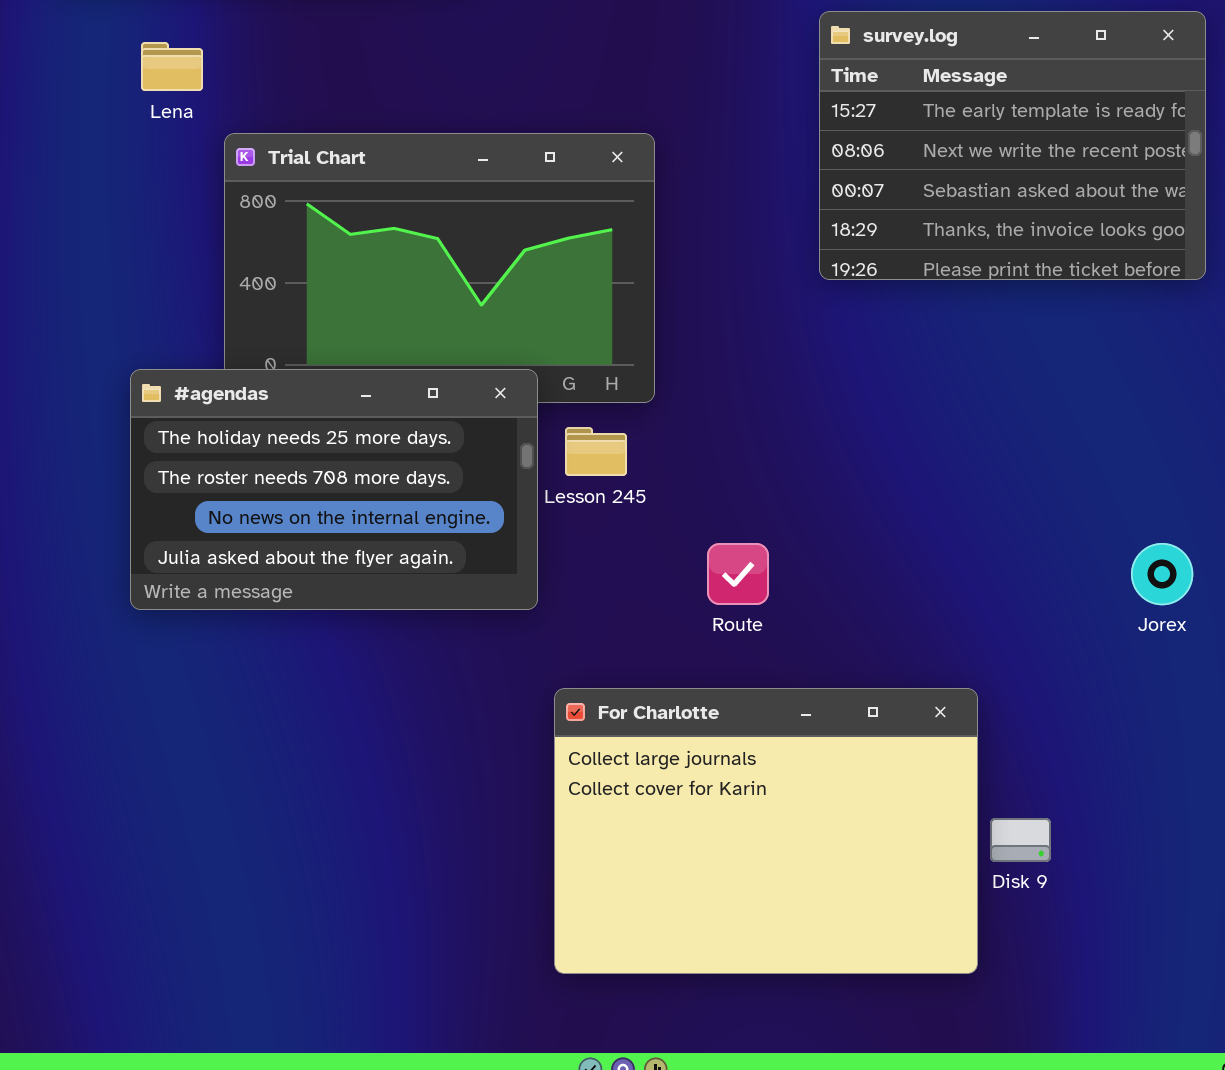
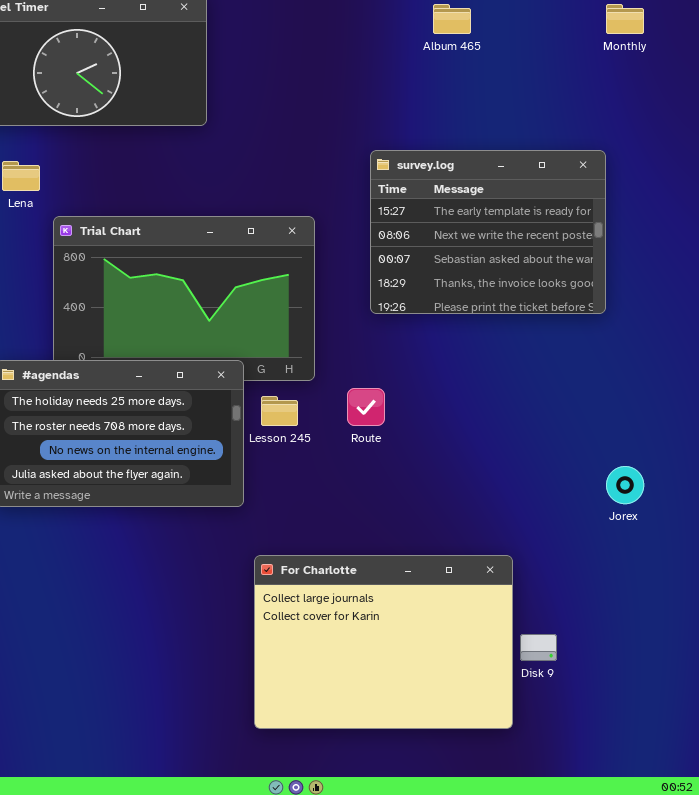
survey.log: [819,11,1206,280] -> [370,150,606,314], moved
Route: [707,543,769,605] -> [347,388,385,426], moved

